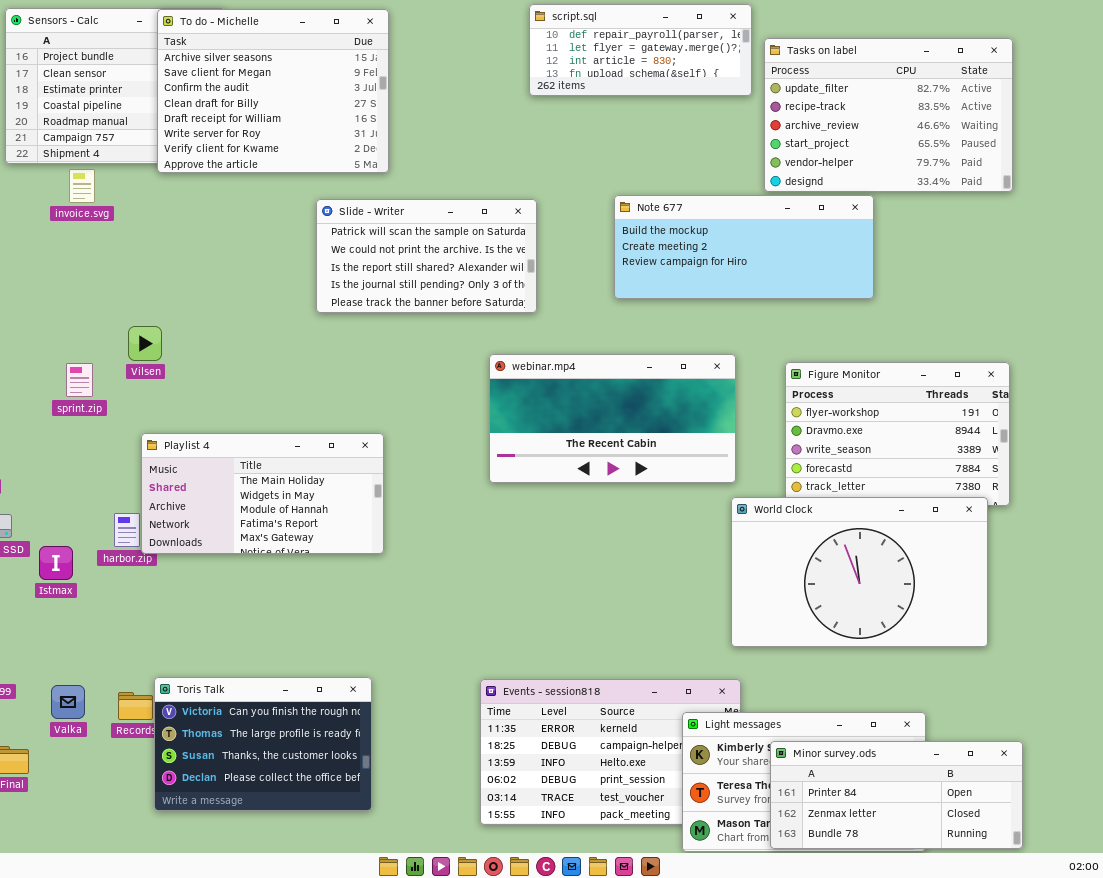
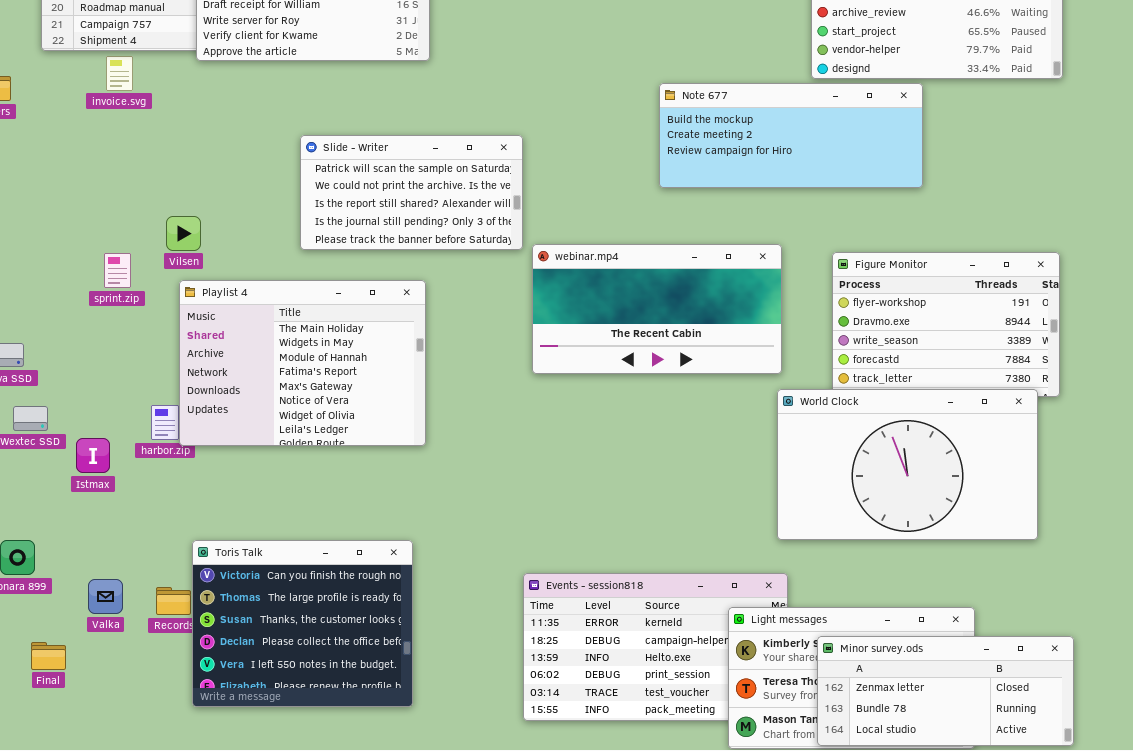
Slide - Writer: [316,199,537,313] -> [300,135,523,250], moved
Playlist 4: [141,433,384,554] -> [179,280,426,446], resized
Toris Talk: [154,677,372,811] -> [192,540,413,707], resized
Minor survey.ods: [770,741,1023,849] -> [817,636,1074,746], scrolled down 1 row

